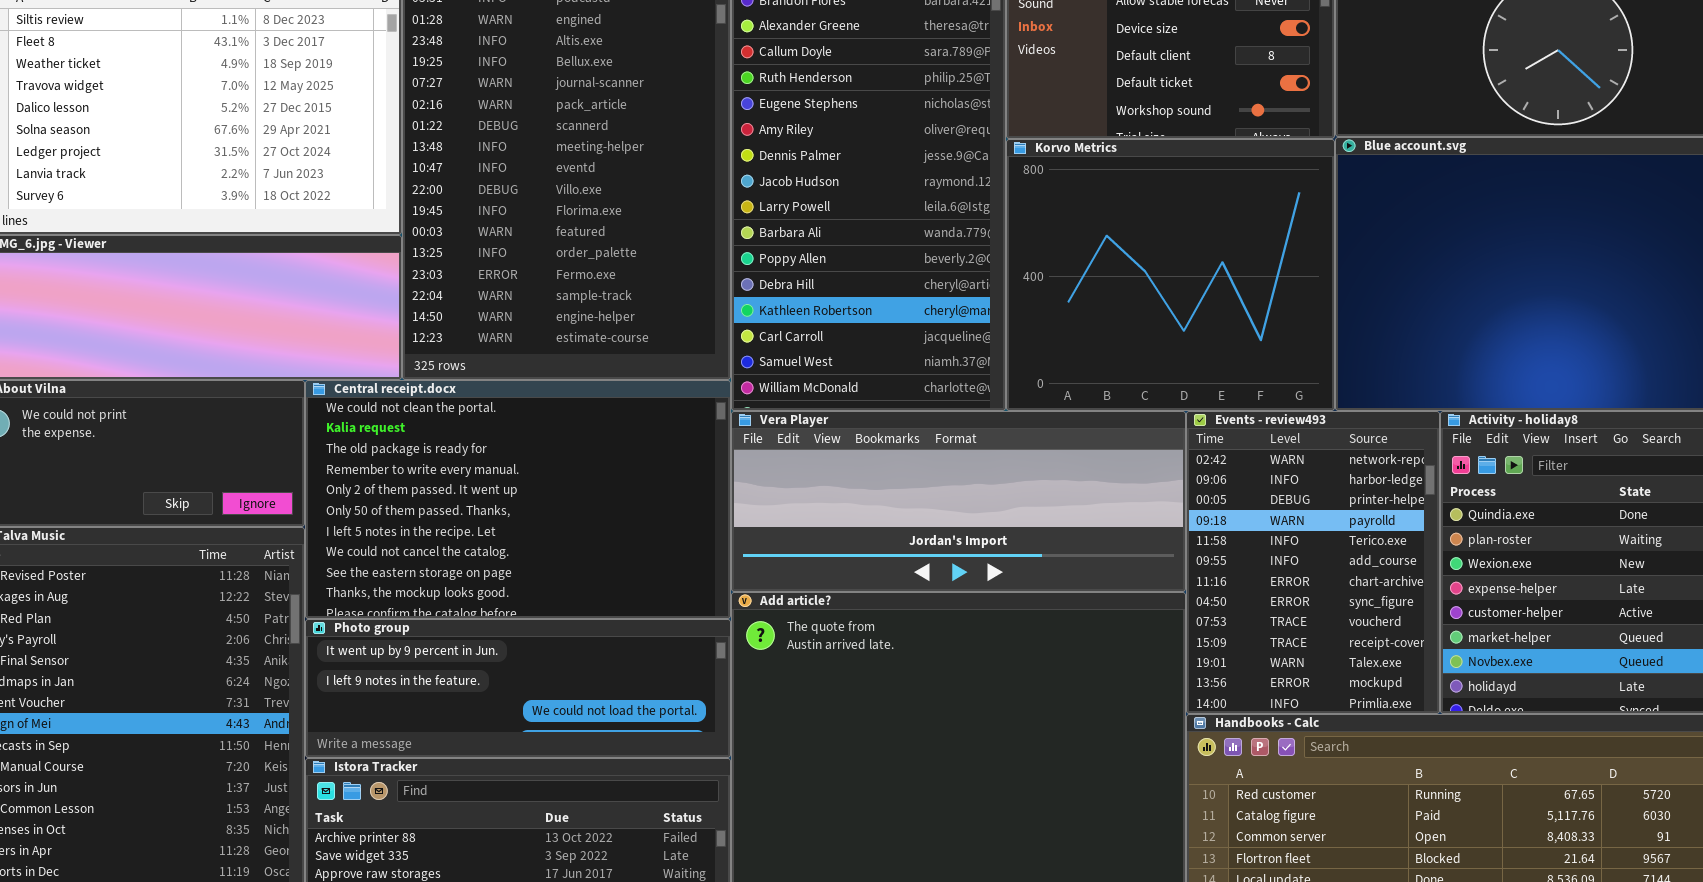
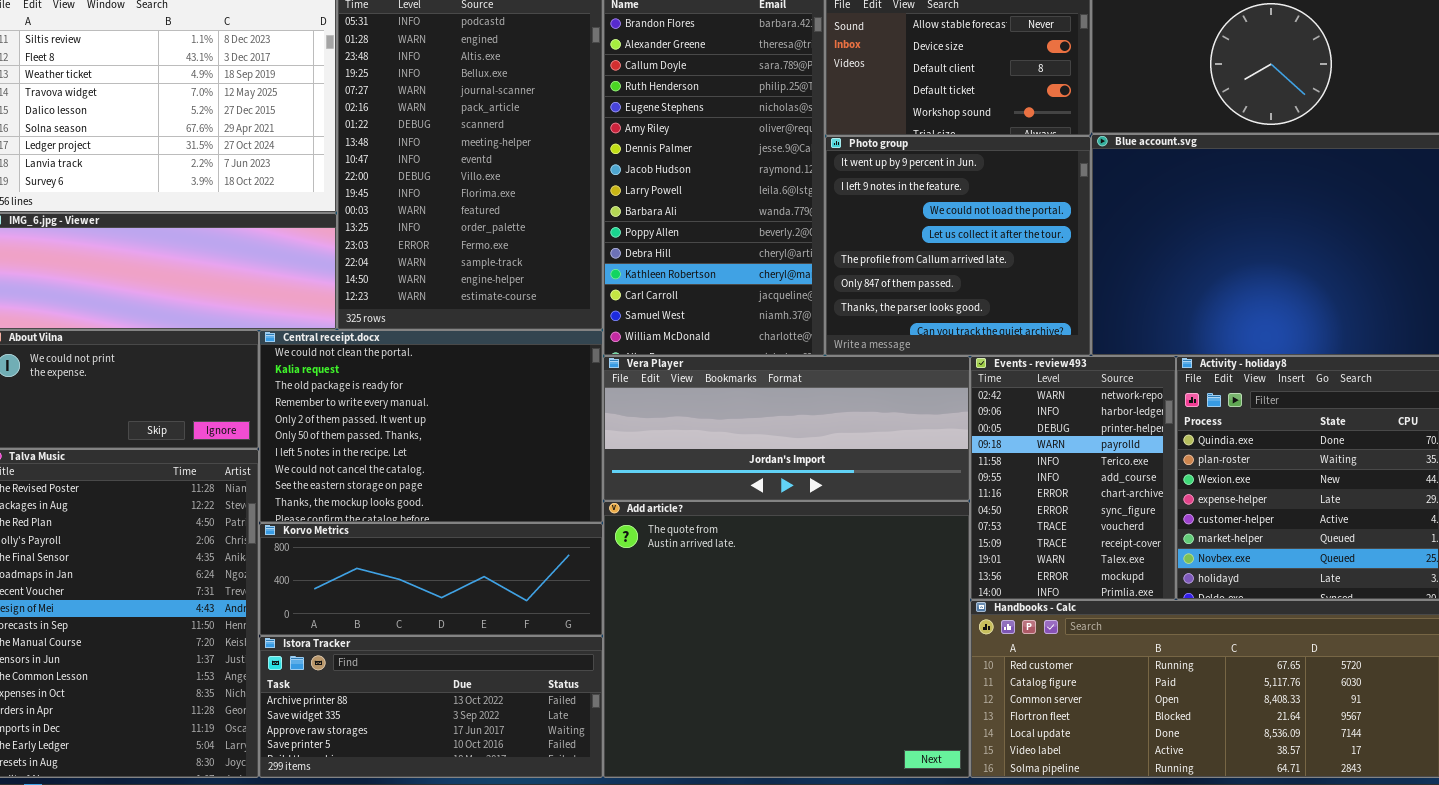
Korvo Metrics: [1006,139,1335,411] -> [259,523,603,636], moved, resized
Photo group: [305,619,731,758] -> [825,136,1091,356], moved, resized

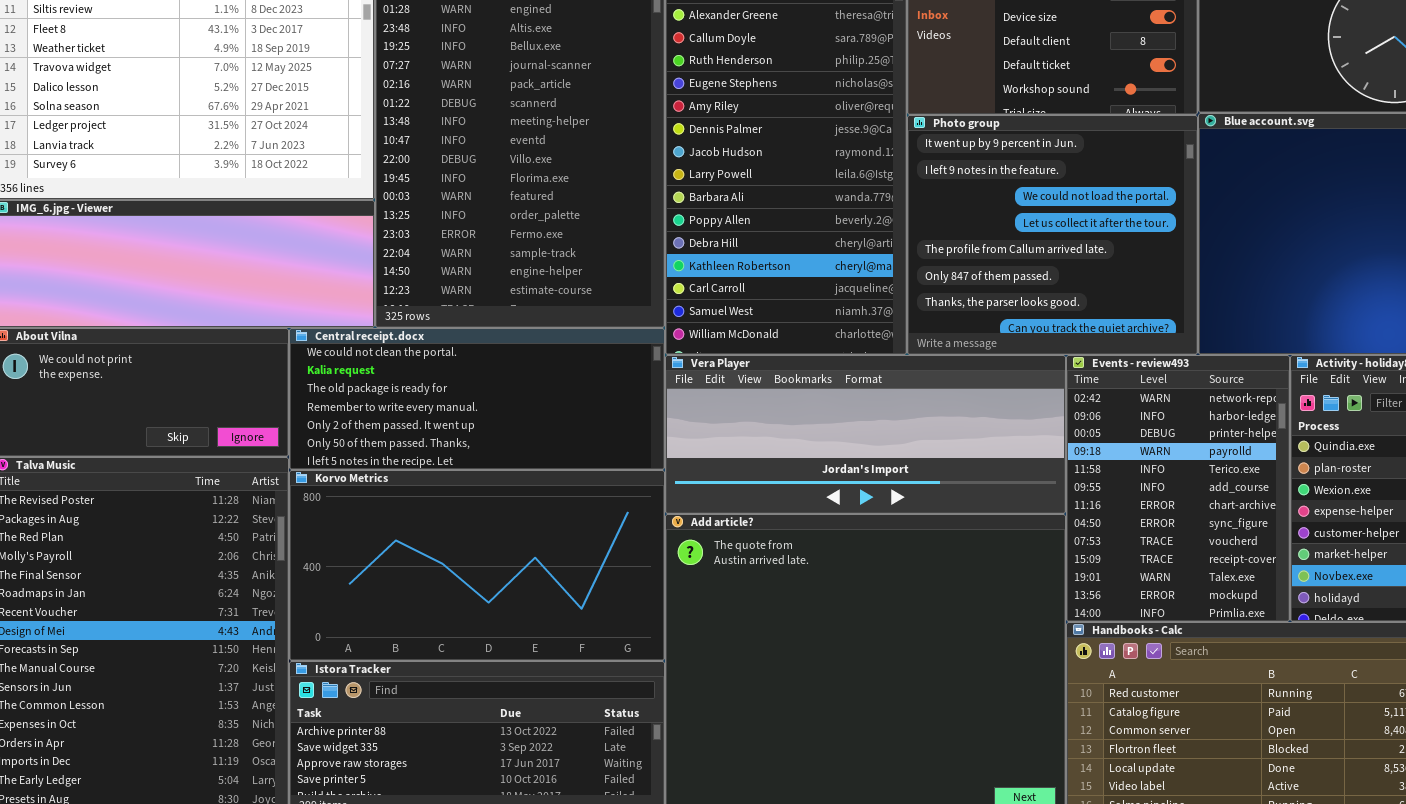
Central receipt.docx: [259,330,603,523] -> [289,328,665,470], resized
Korvo Metrics: [259,523,603,636] -> [289,470,665,661], resized

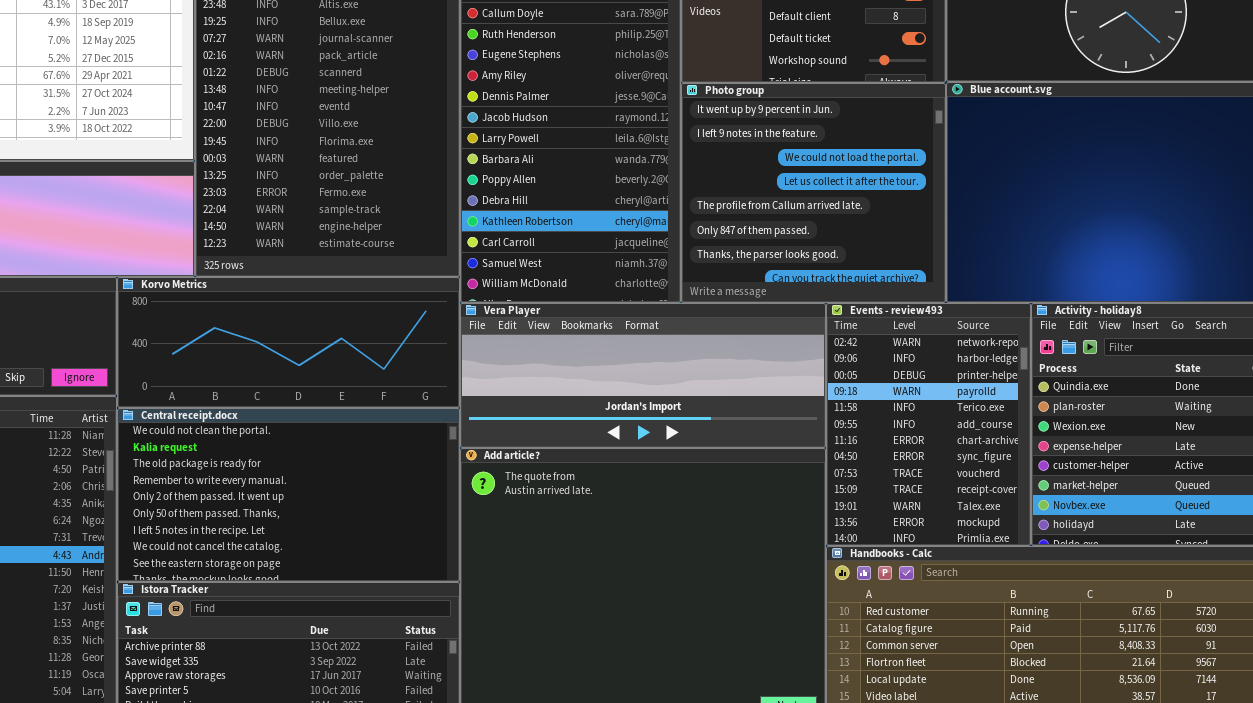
Central receipt.docx: [289,328,665,470] -> [117,408,460,582], moved, resized
Korvo Metrics: [289,470,665,661] -> [117,277,460,408], moved, resized

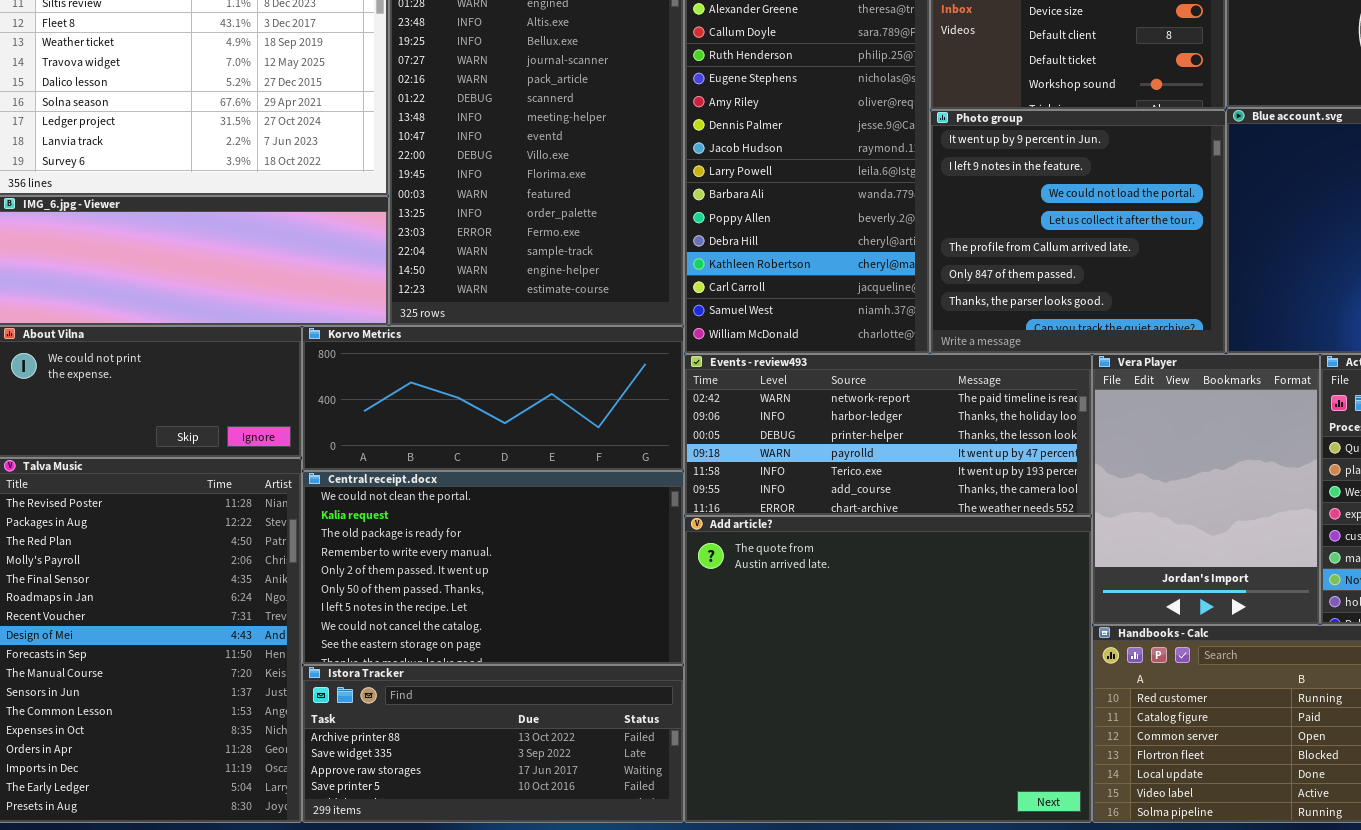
Vera Player: [460,303,826,448] -> [1092,354,1320,625], moved, resized
Events - review493: [826,303,1031,546] -> [684,354,1092,516], moved, resized

